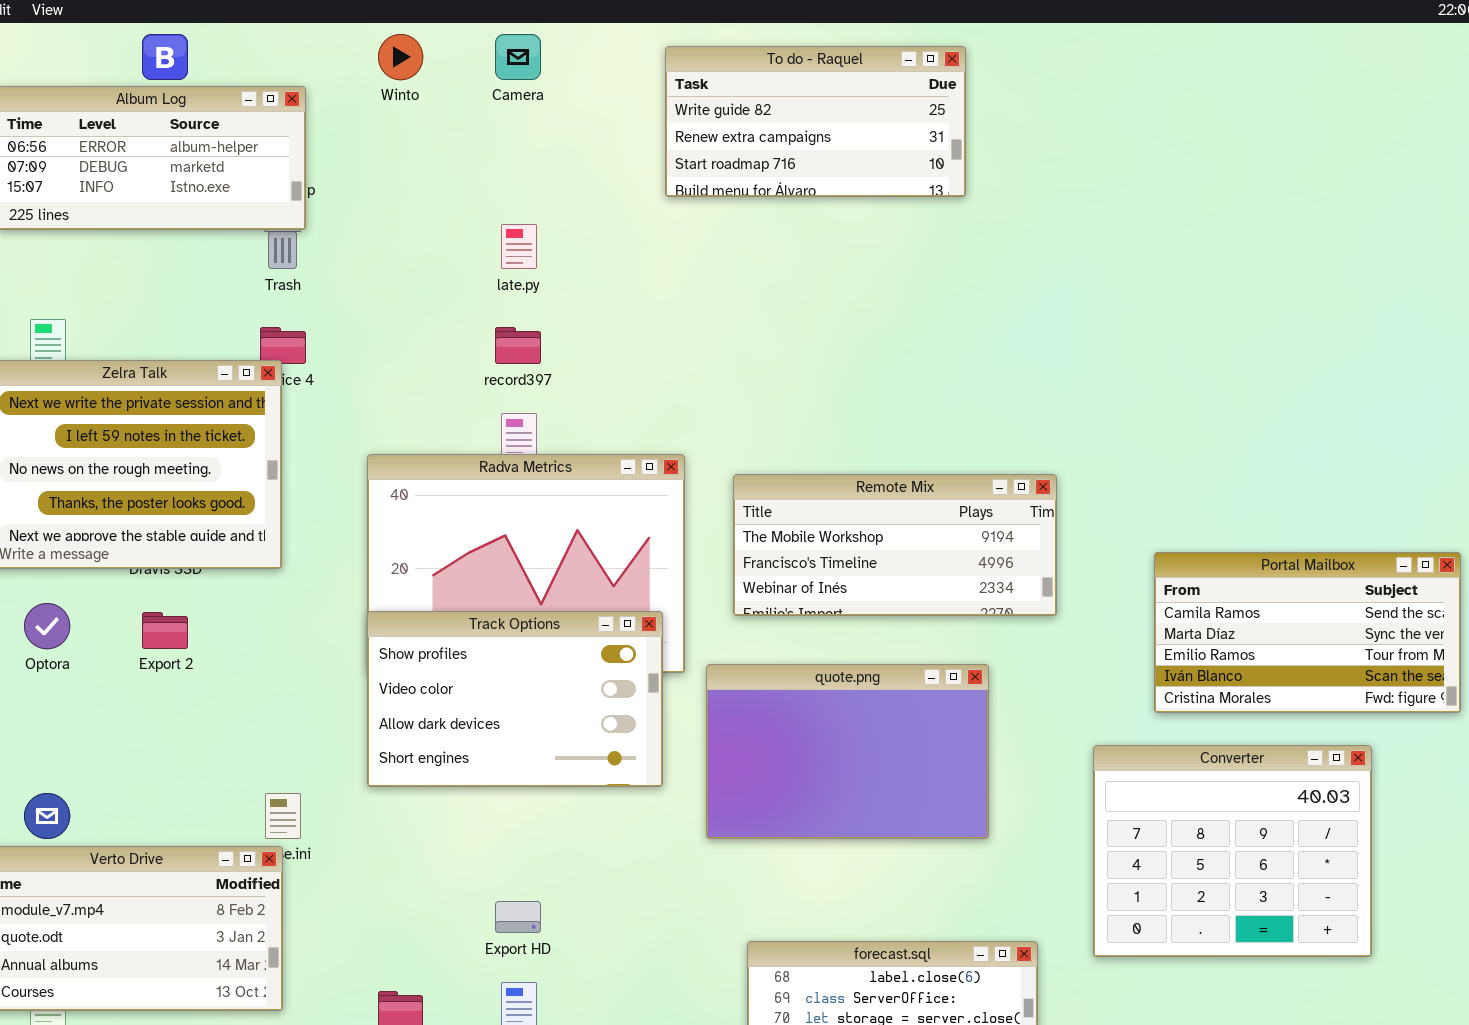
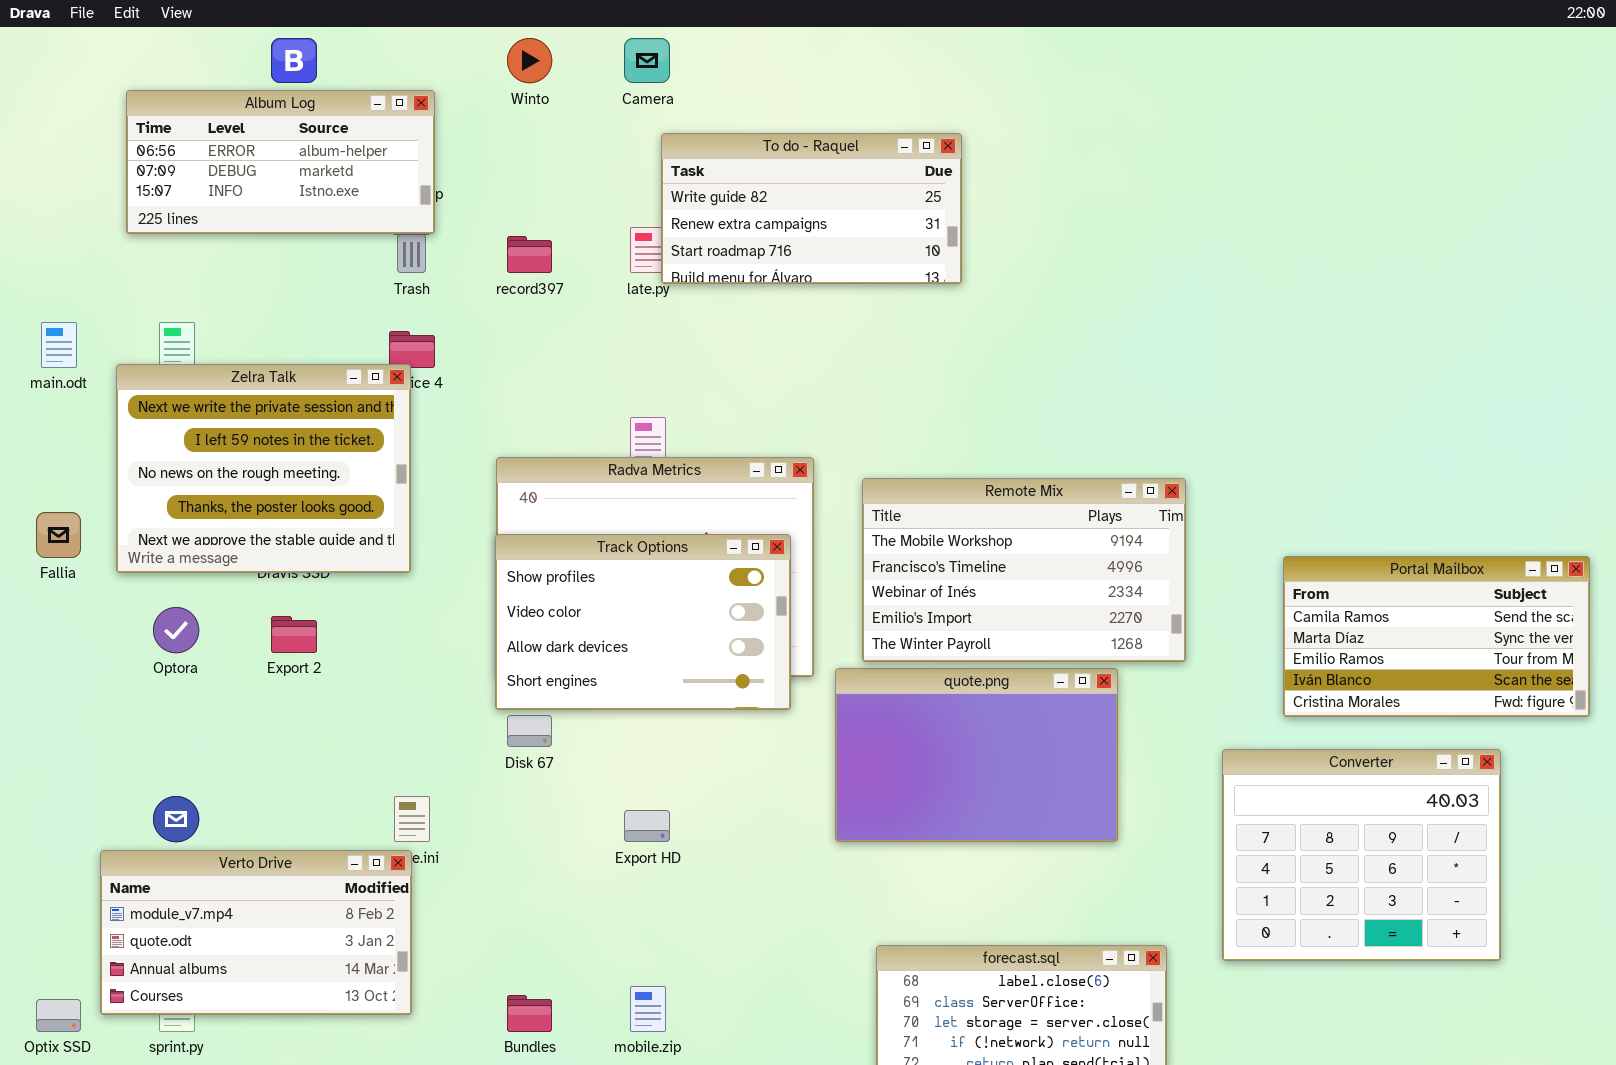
To do - Raquel: [665,46,966,197] -> [661,133,962,284], moved
record397: [495,327,541,364] -> [507,236,552,273], moved
Remote Mix: [733,474,1057,616] -> [862,478,1186,662], resized
Track Options: [367,611,663,787] -> [495,534,791,710], moved
Export HD: [495,901,541,933] -> [624,810,670,842], moved

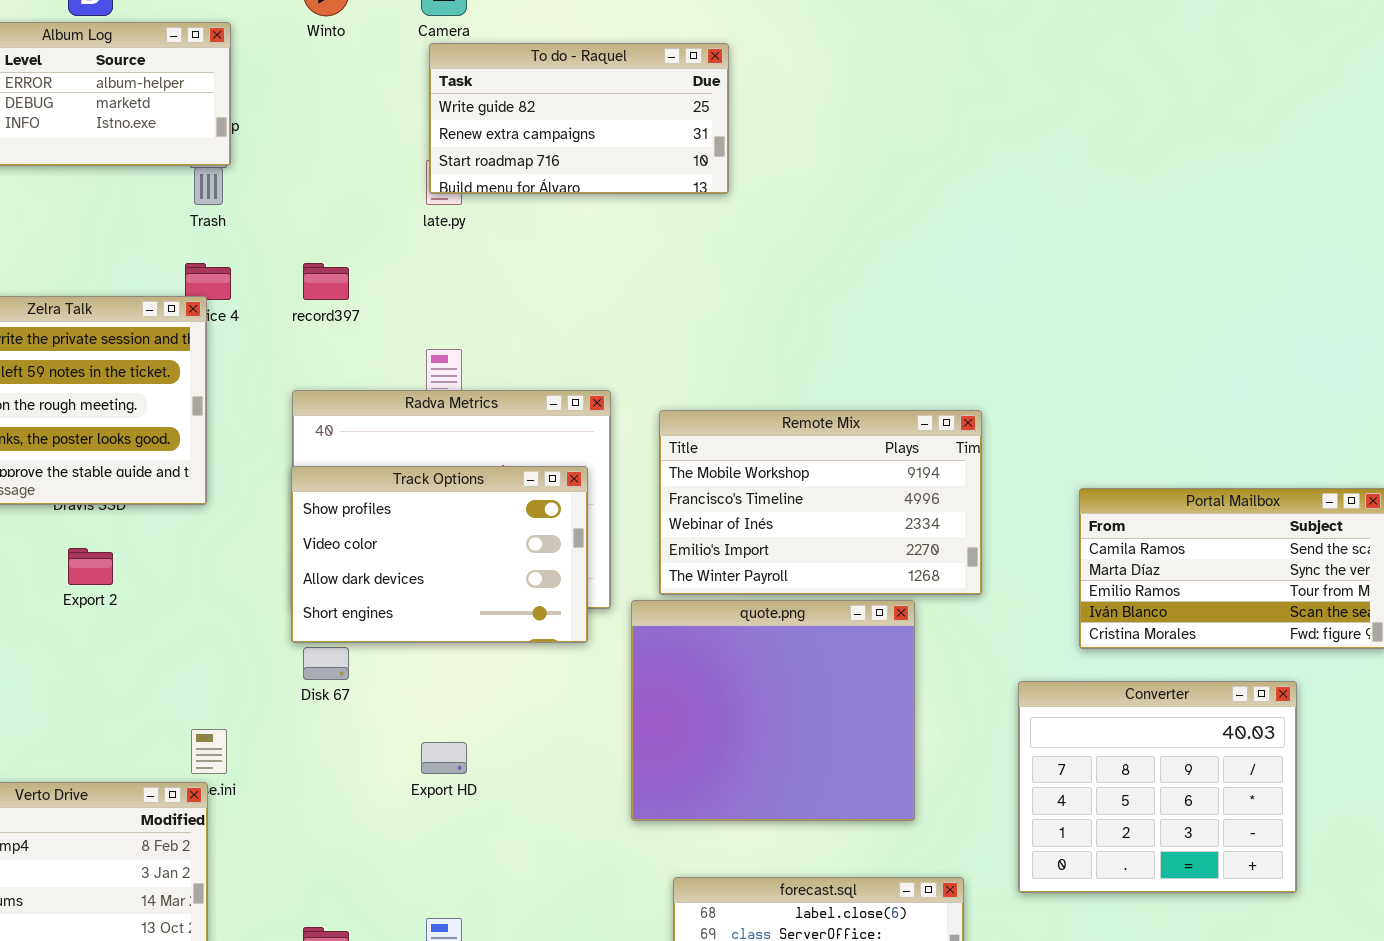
To do - Raquel: [661,133,962,284] -> [429,43,729,194], moved
record397: [507,236,552,273] -> [303,263,349,300], moved
quote.png: [835,668,1118,842] -> [631,600,915,821], resized

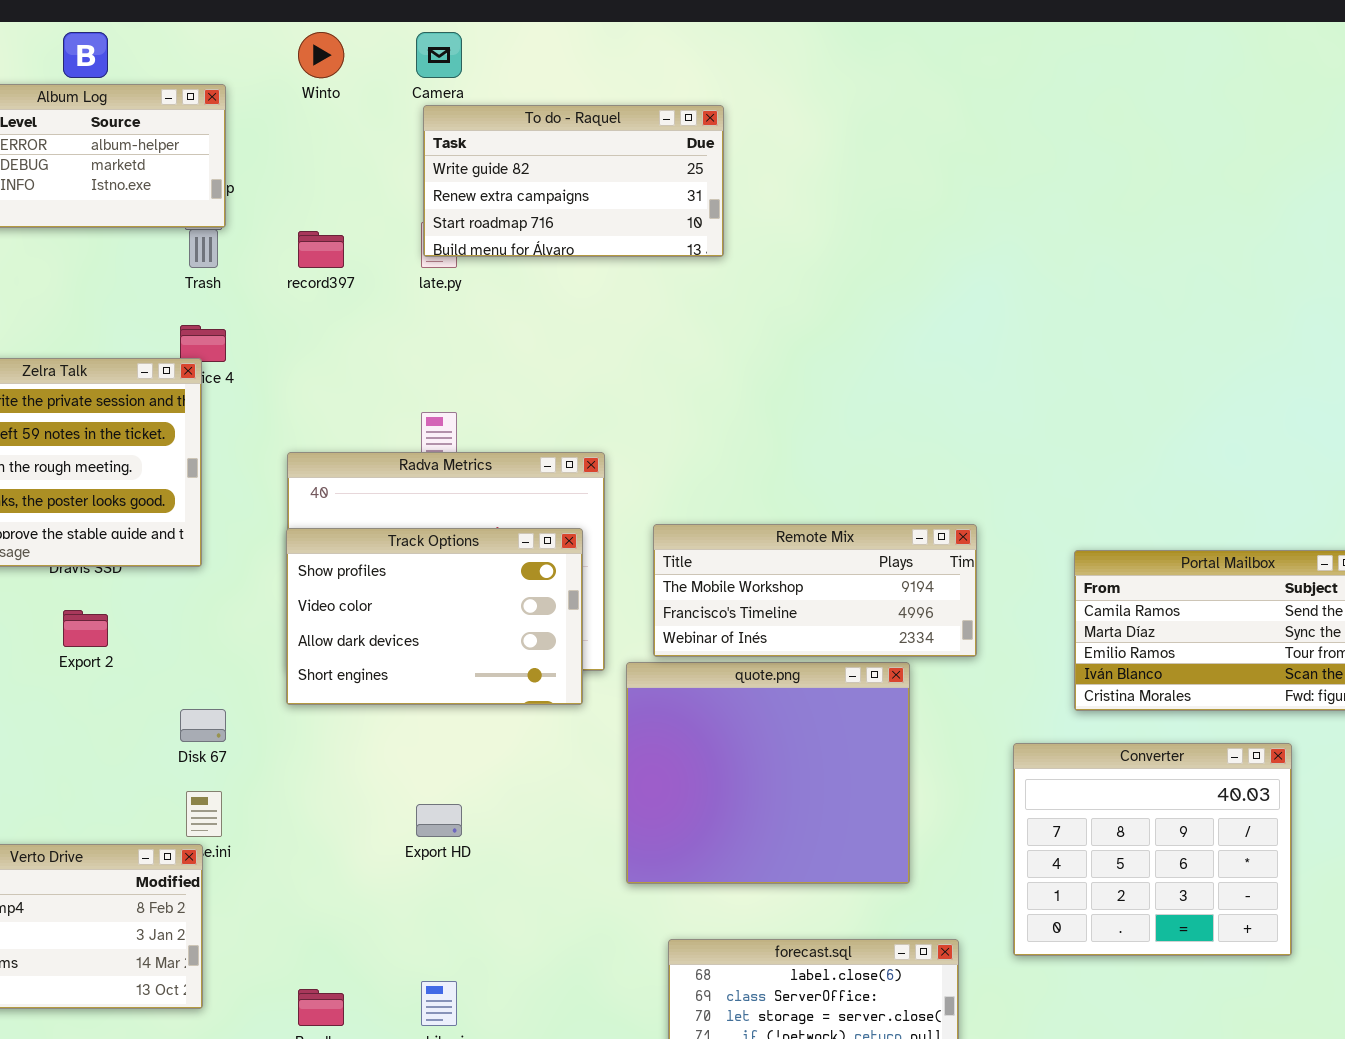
record397: [303,263,349,300] -> [298,231,344,268], moved
Remote Mix: [659,410,982,595] -> [653,524,977,657], resized
Disk 67: [303,647,349,680] -> [180,709,226,742], moved

